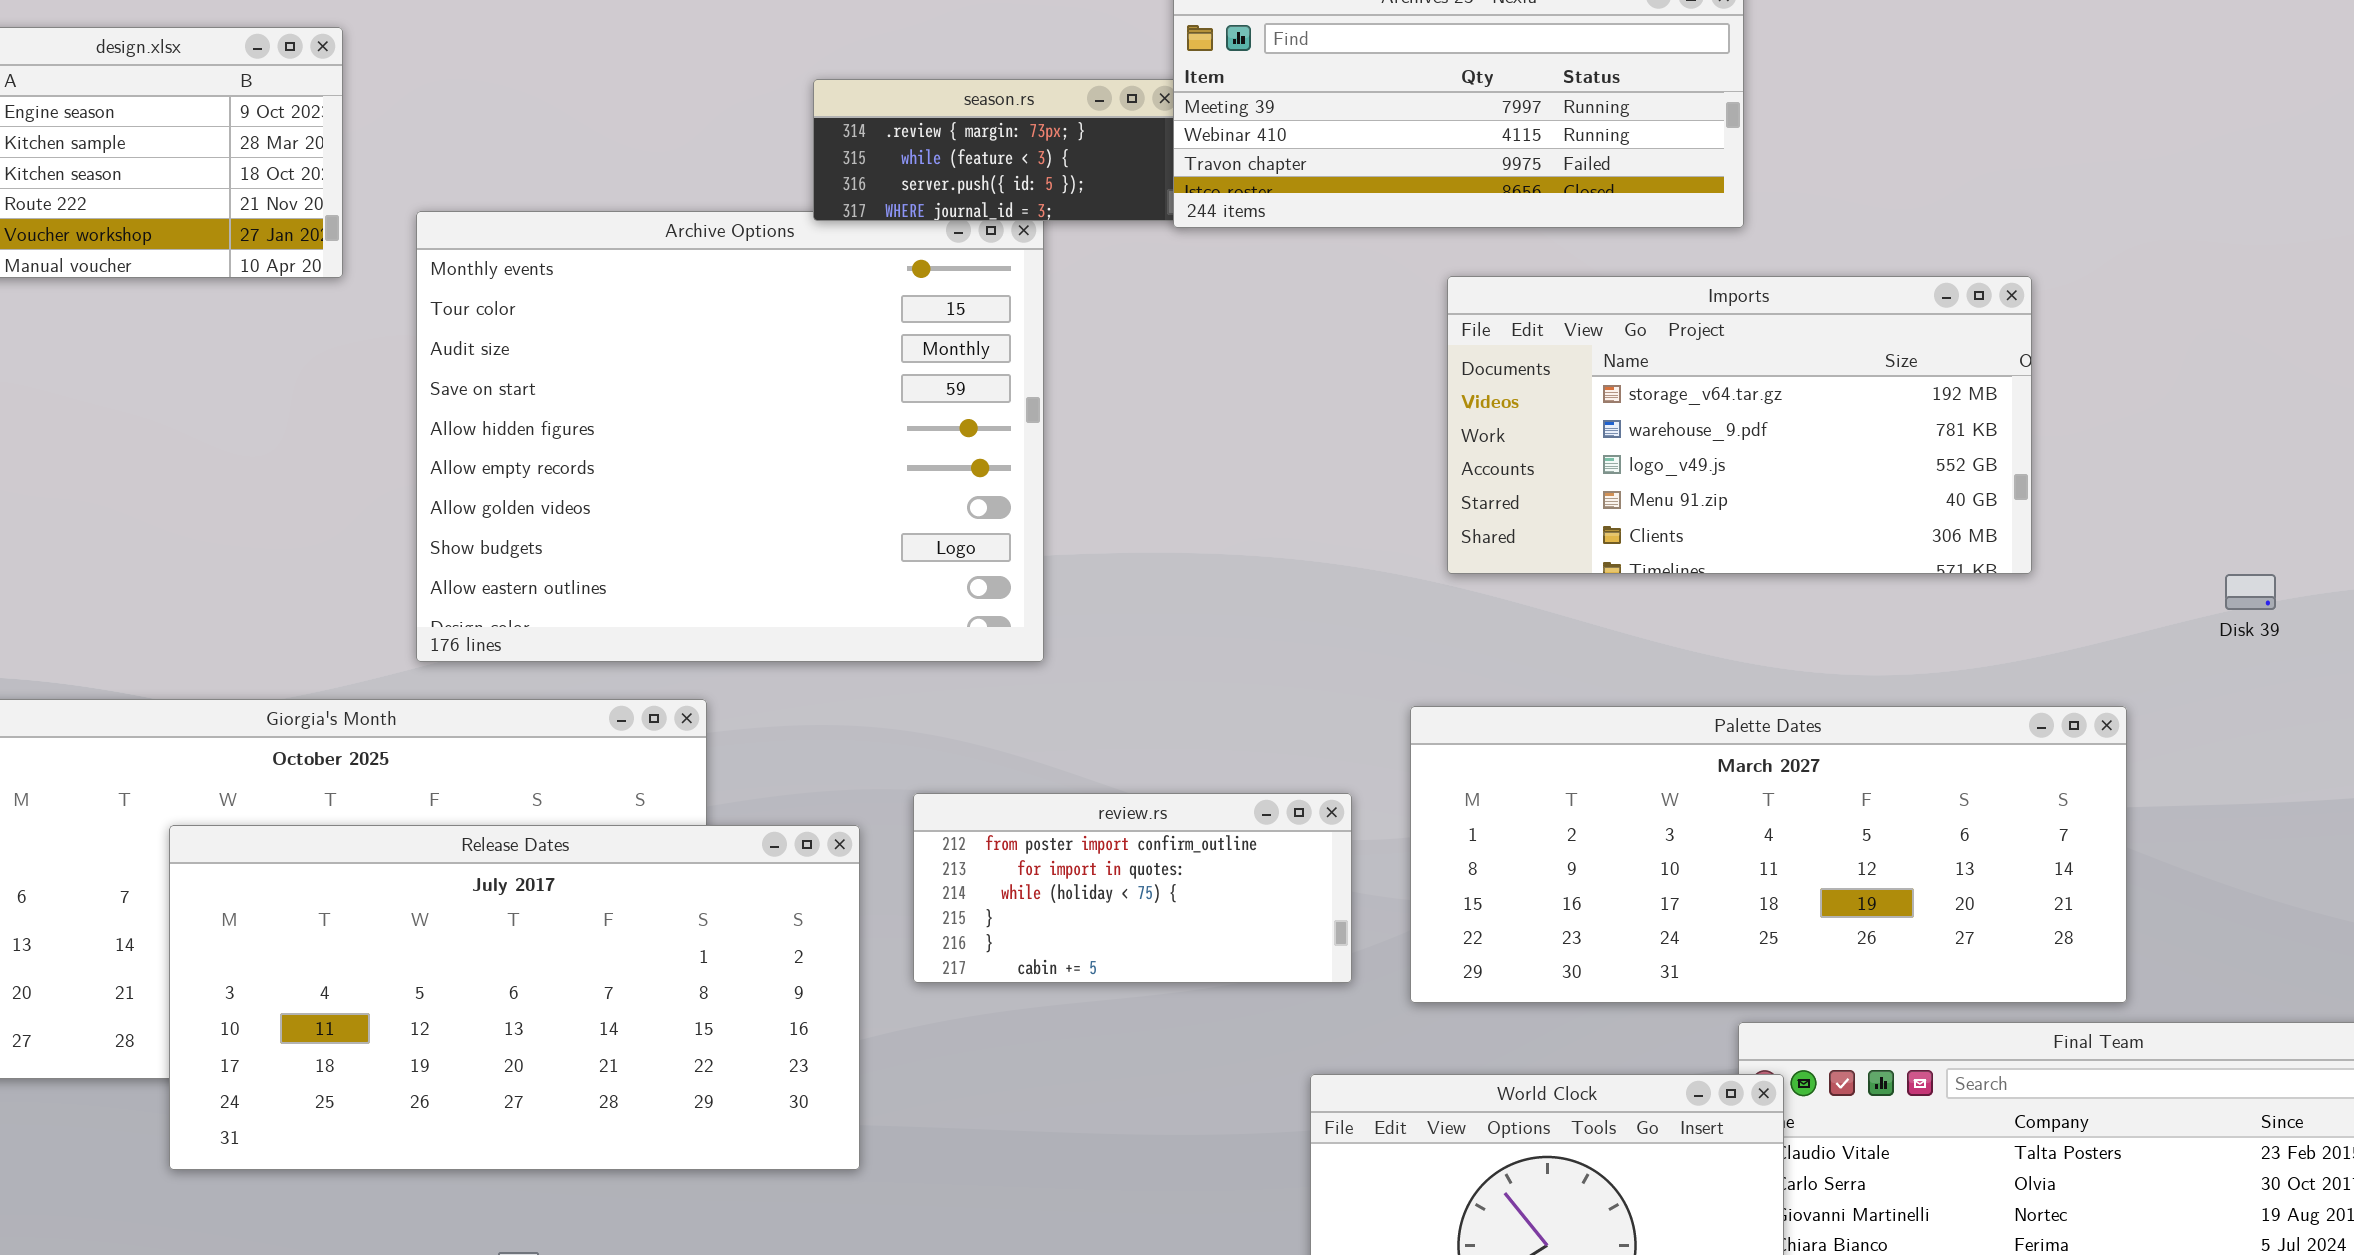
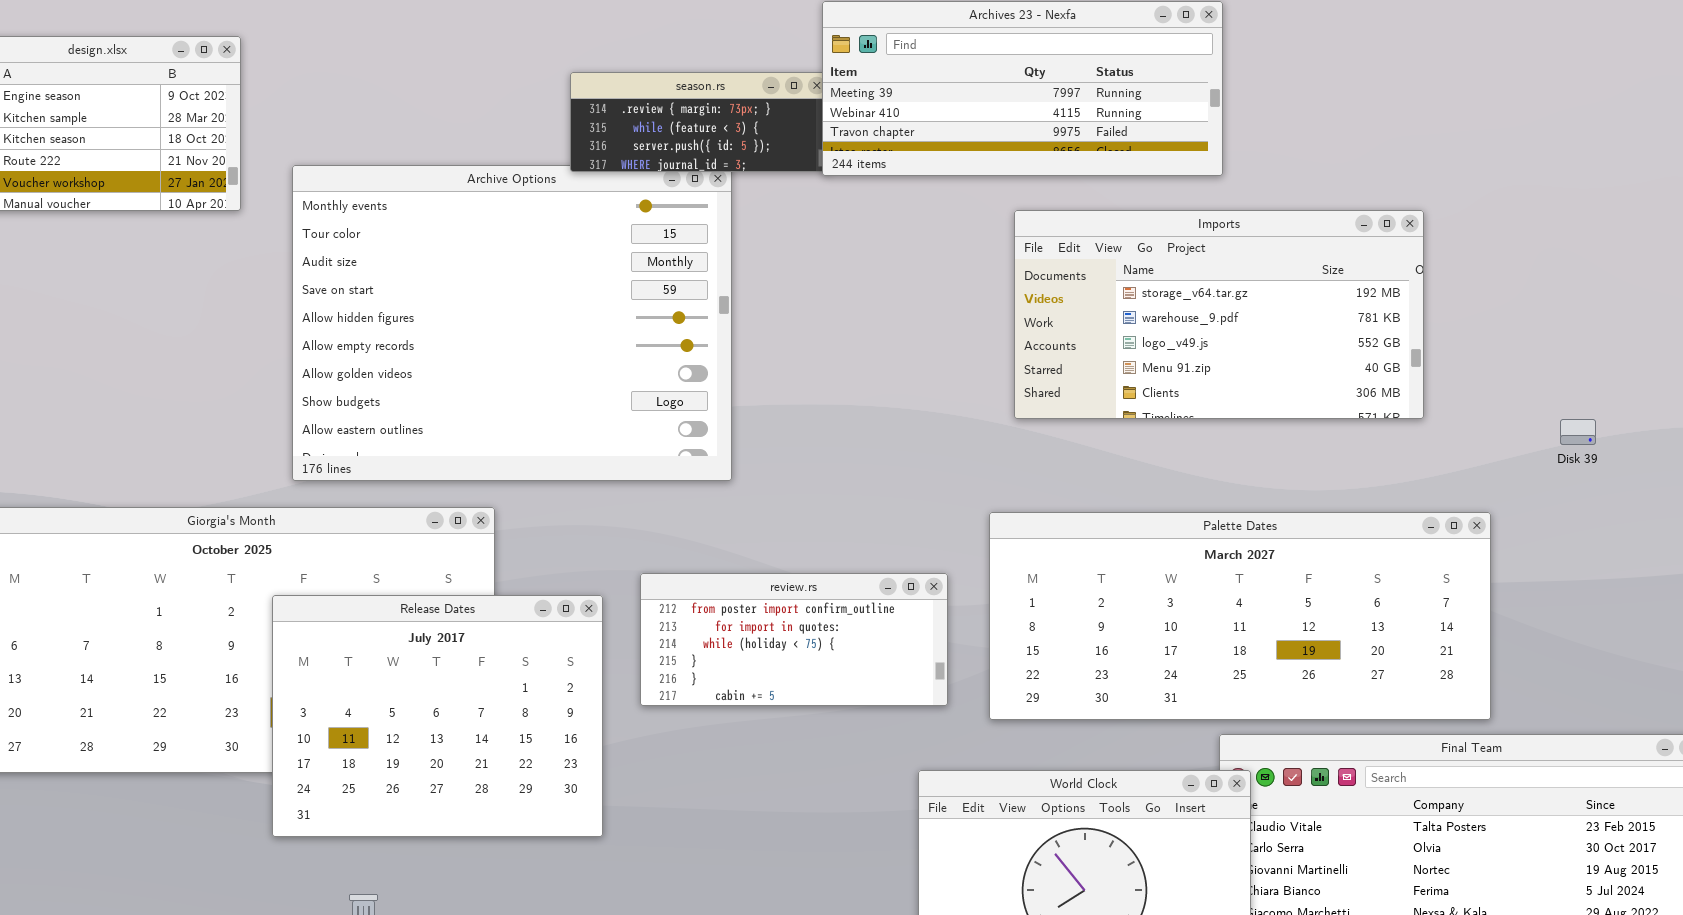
Release Dates: [169,825,860,1170] -> [272,595,603,837], resized

